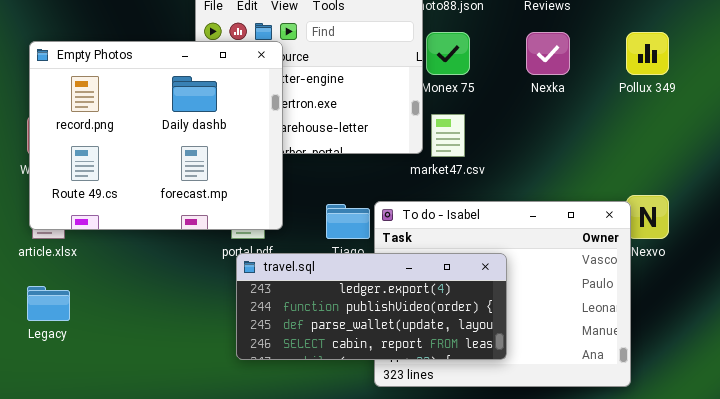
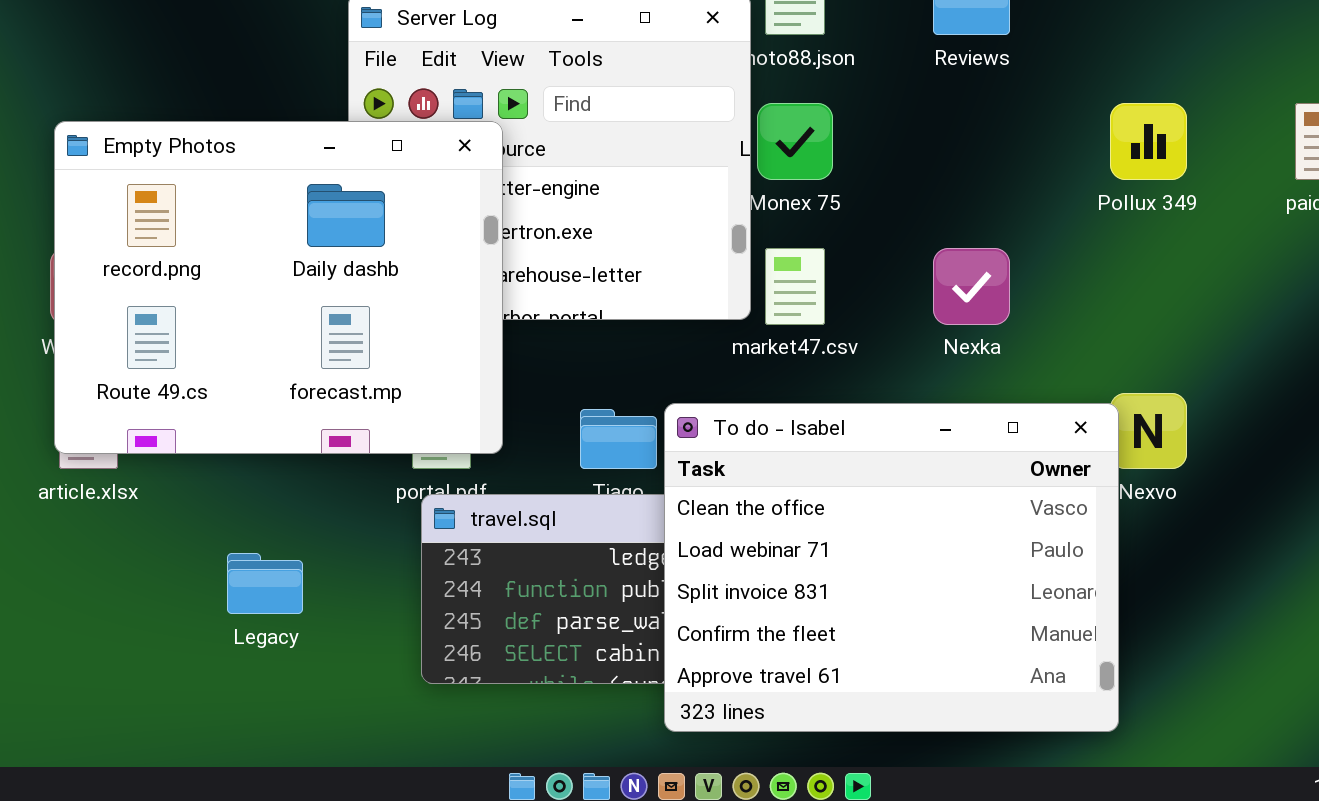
Nexka: [526,32,570,75] -> [933,248,1010,325], moved
To do - Isabel: [374,201,631,387] -> [664,403,1119,732], raised
Legacy: [27,286,70,321] -> [227,553,303,614], moved

